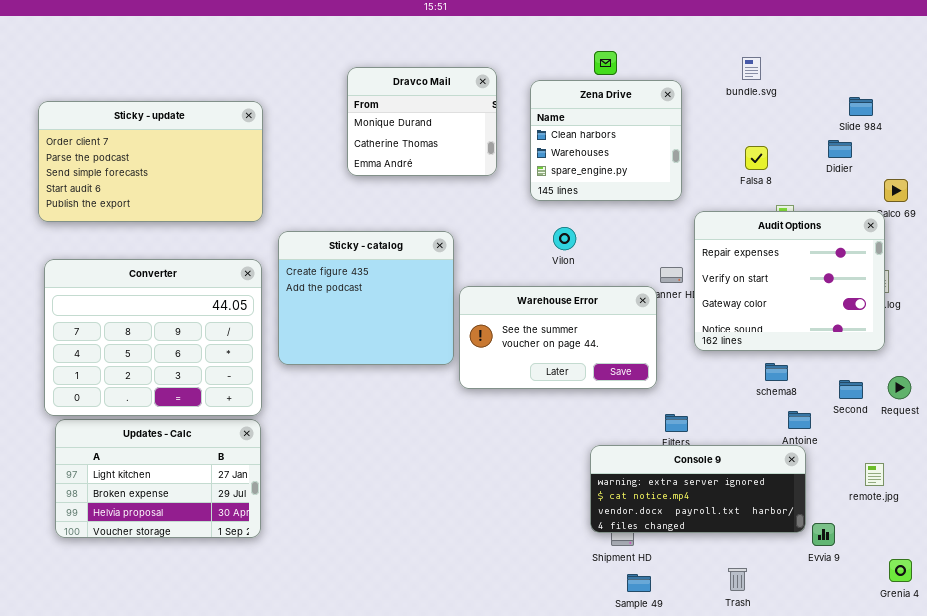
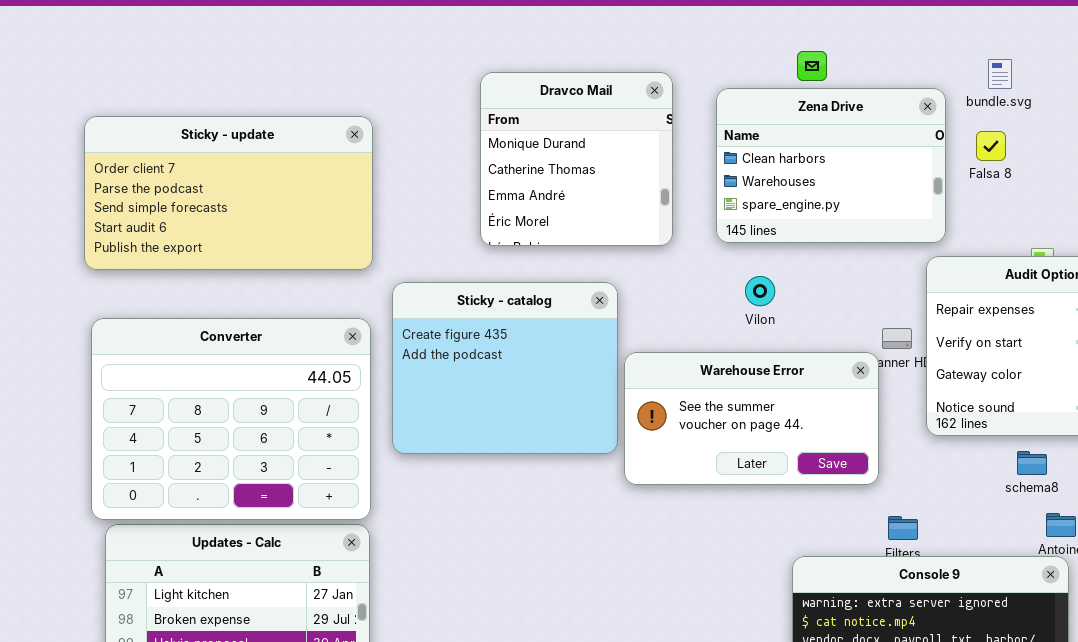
Dravco Mail: [347,67,497,176] -> [480,72,673,246], resized
Zena Drive: [530,80,682,201] -> [716,88,946,243], resized
Falsa 8: [745,146,768,170] -> [976,131,1006,161], moved

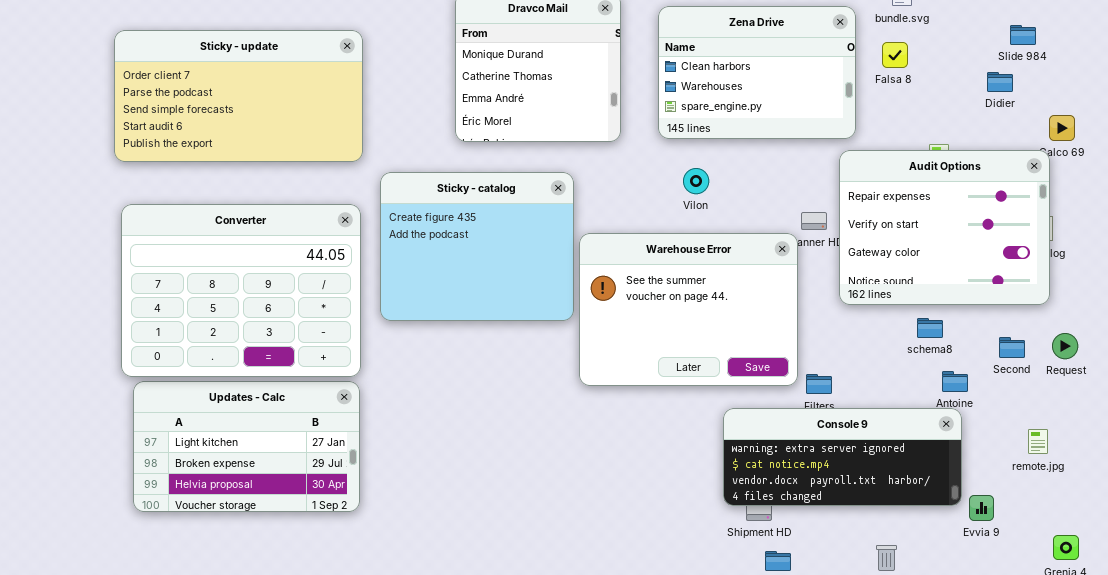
Warehouse Error: [624,352,879,485] -> [579,233,798,386], resized

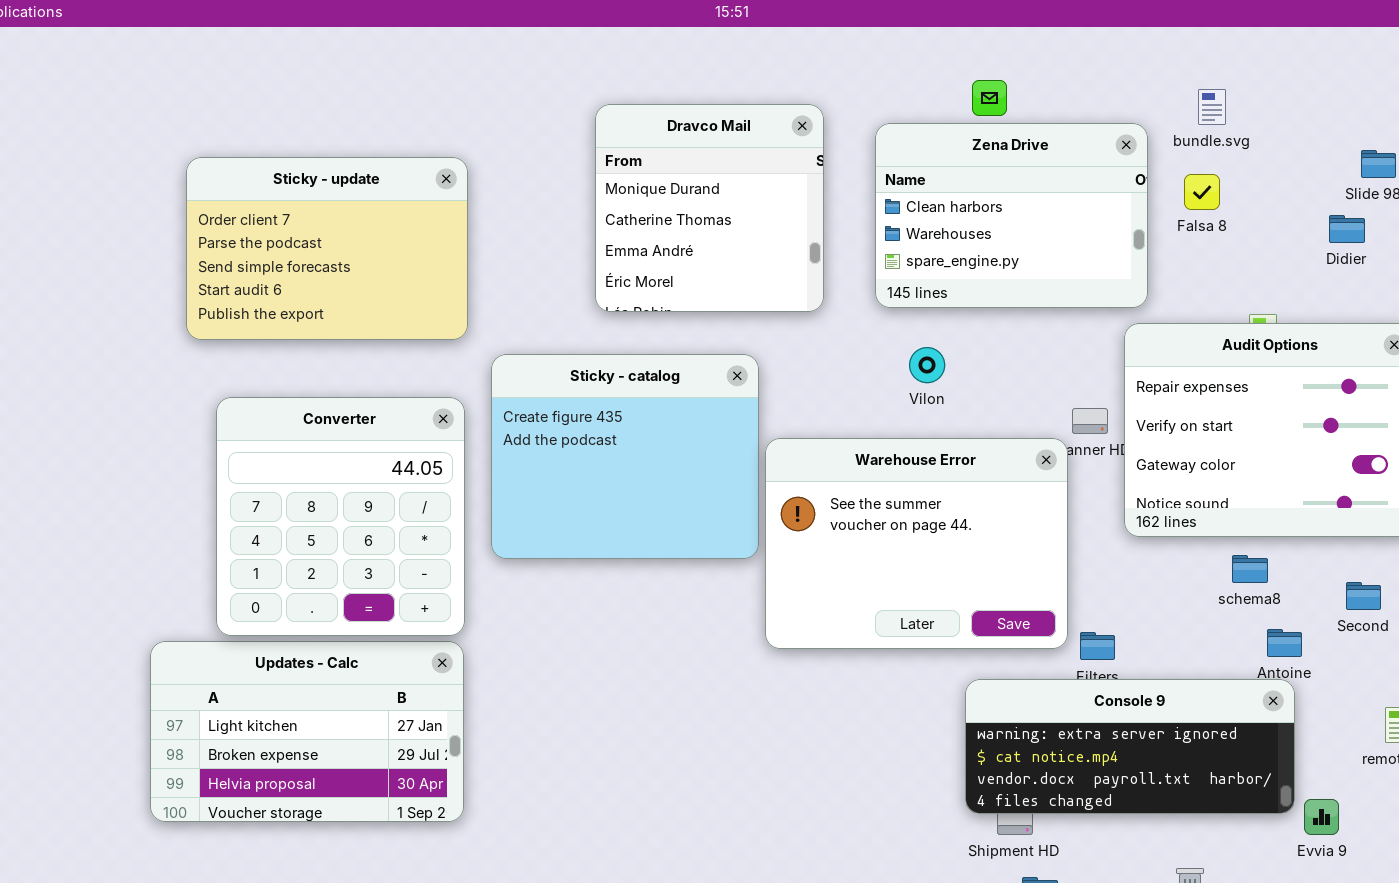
Sticky - update: [114,30,363,162] -> [186,157,468,340], resized
Converter: [121,204,361,377] -> [216,397,465,636], resized

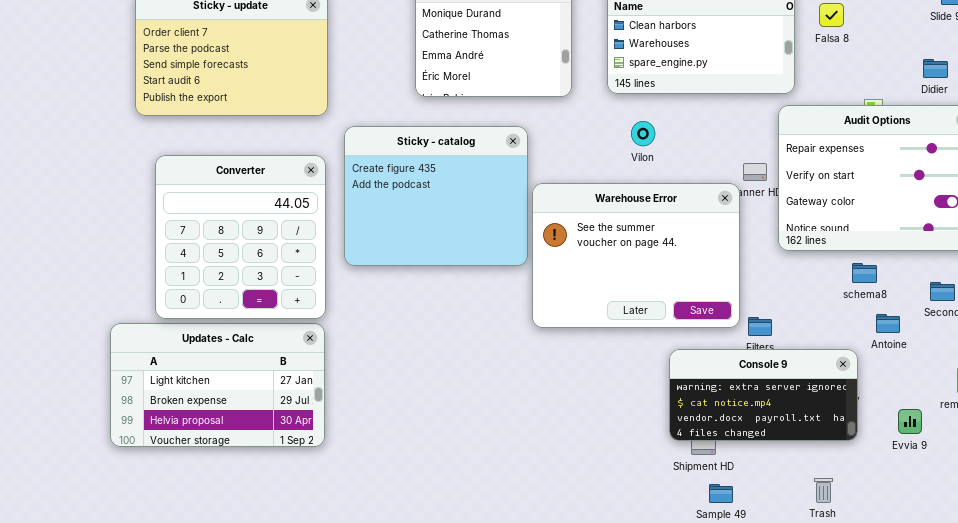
Didier: [1329,215,1365,243] -> [923,59,948,78], moved
Console 9: [965,679,1295,814] -> [669,349,858,441], resized
Evvia 9: [1304,799,1339,835] -> [898,409,922,434], moved

